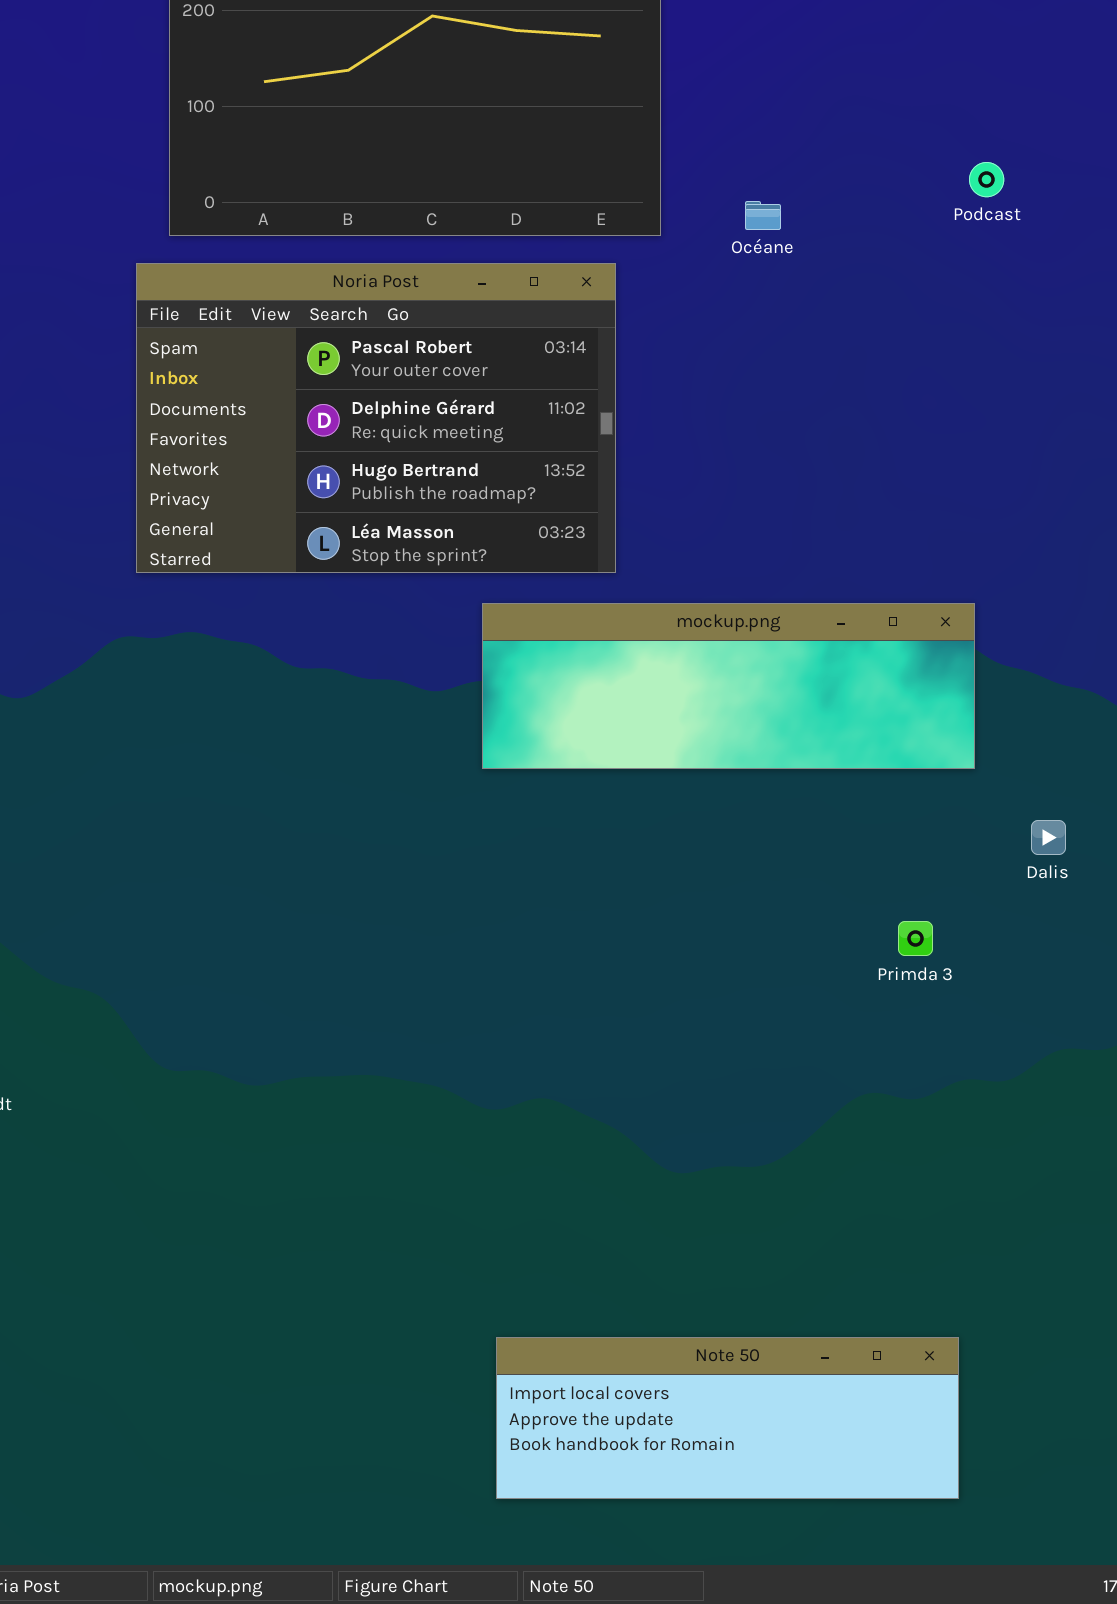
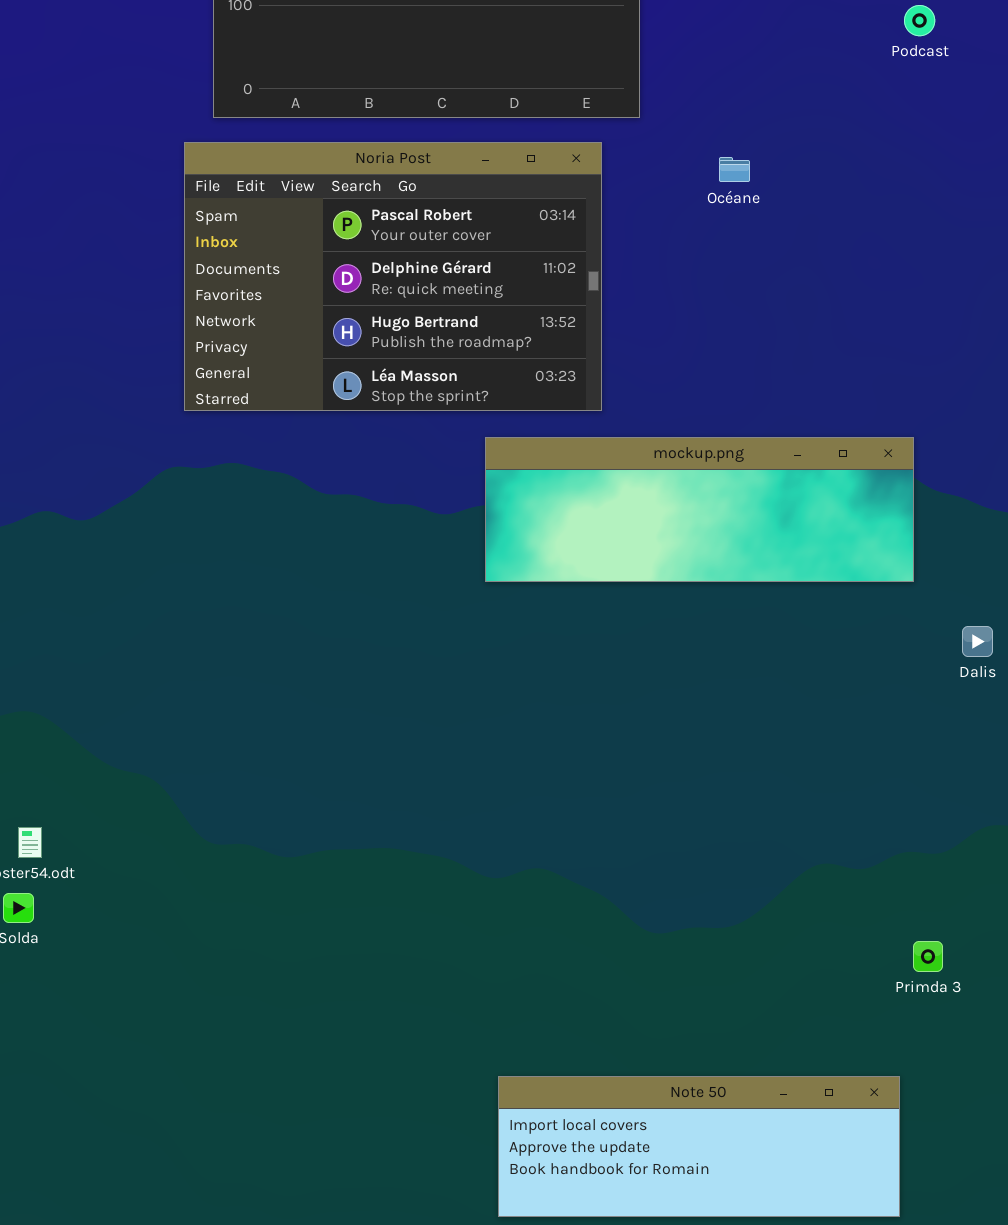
Podcast: [969,162,1004,197] -> [904,5,935,36], moved
Océane: [745,201,781,230] -> [719,157,750,182], moved
Primda 3: [898,921,933,956] -> [913,941,943,972], moved

